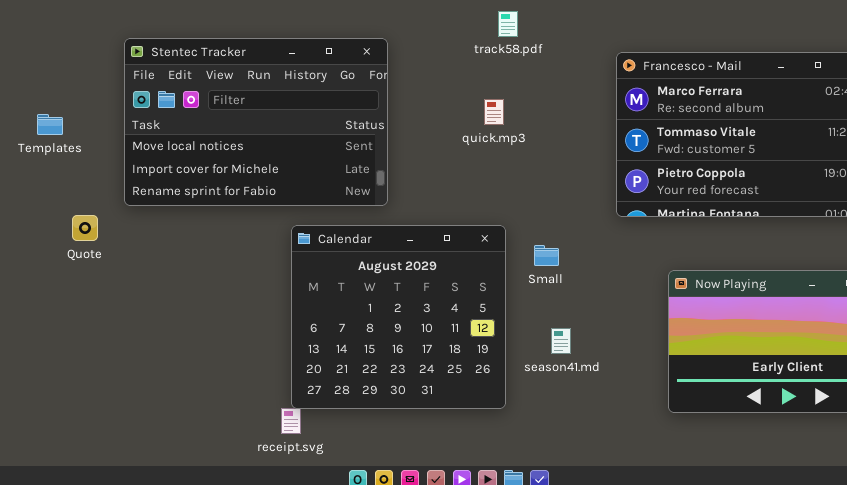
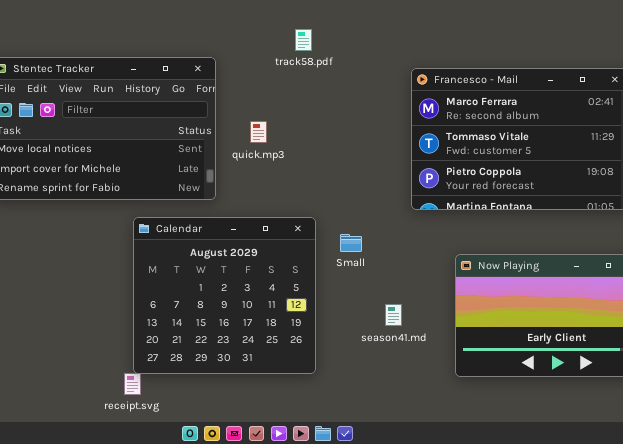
track58.pdf: [498,11,518,37] -> [295,29,312,51], moved
quick.mp3: [484,99,504,125] -> [250,121,267,143], moved
season41.md: [551,328,571,354] -> [385,304,402,326], moved

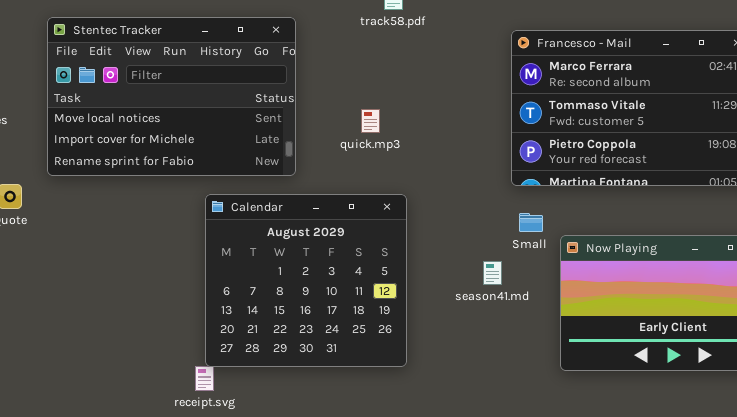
quick.mp3: [250,121,267,143] -> [361,109,380,133], moved
Small: [340,234,362,252] -> [519,213,543,232], moved
season41.md: [385,304,402,326] -> [483,261,502,285], moved

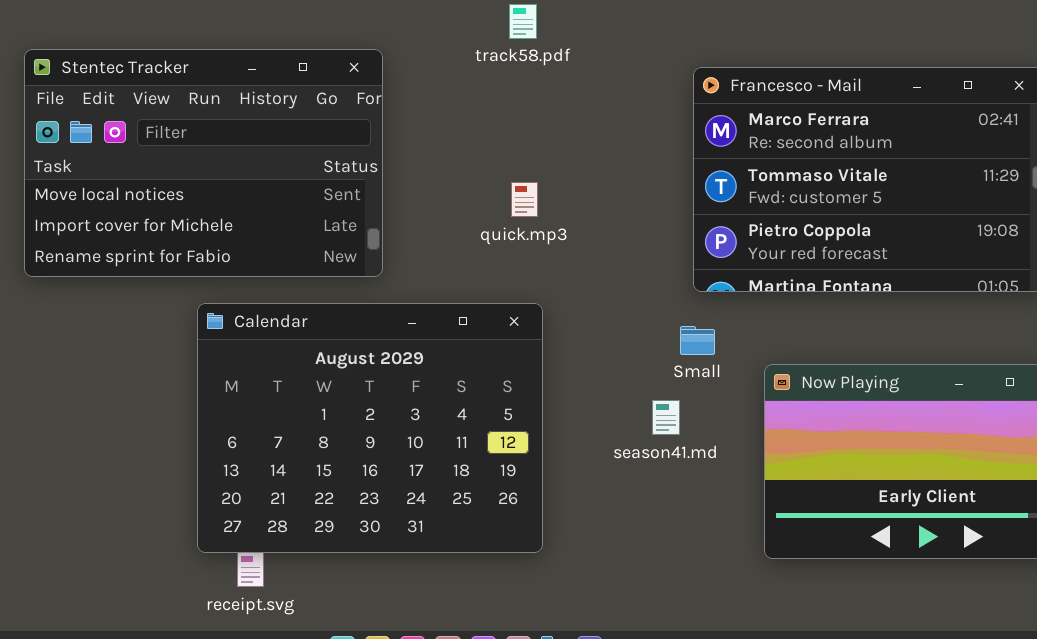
quick.mp3: [361,109,380,133] -> [511,182,538,217], moved
Calendar: [205,194,407,367] -> [197,303,543,553], resized
Small: [519,213,543,232] -> [680,326,715,355], moved

